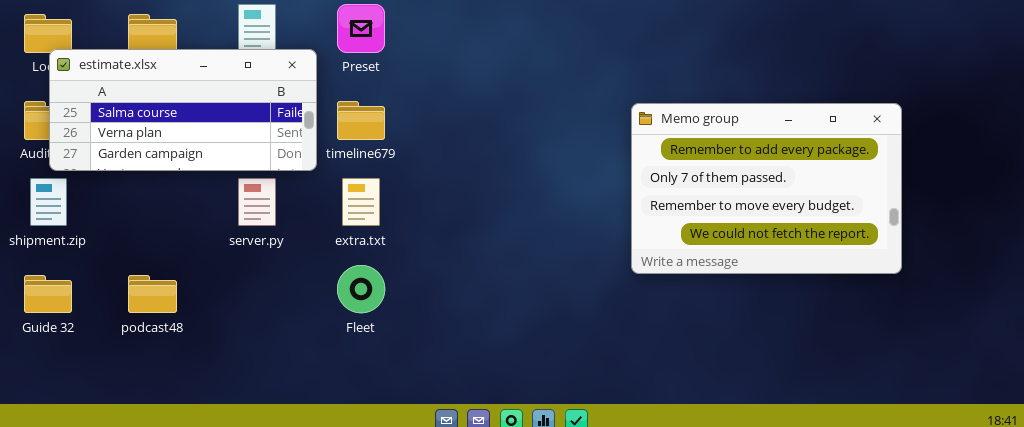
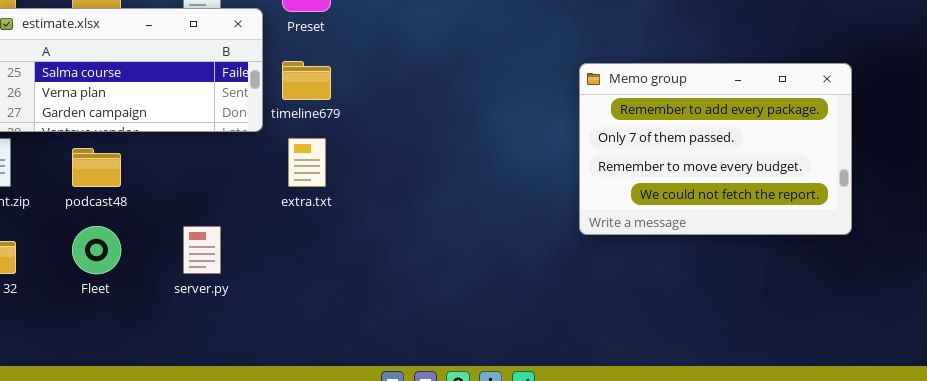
server.py: [238,178,276,226] -> [183,226,221,274], moved
Fleet: [337,265,385,313] -> [72,226,121,274], moved
podcast48: [128,275,177,313] -> [72,148,121,187], moved

